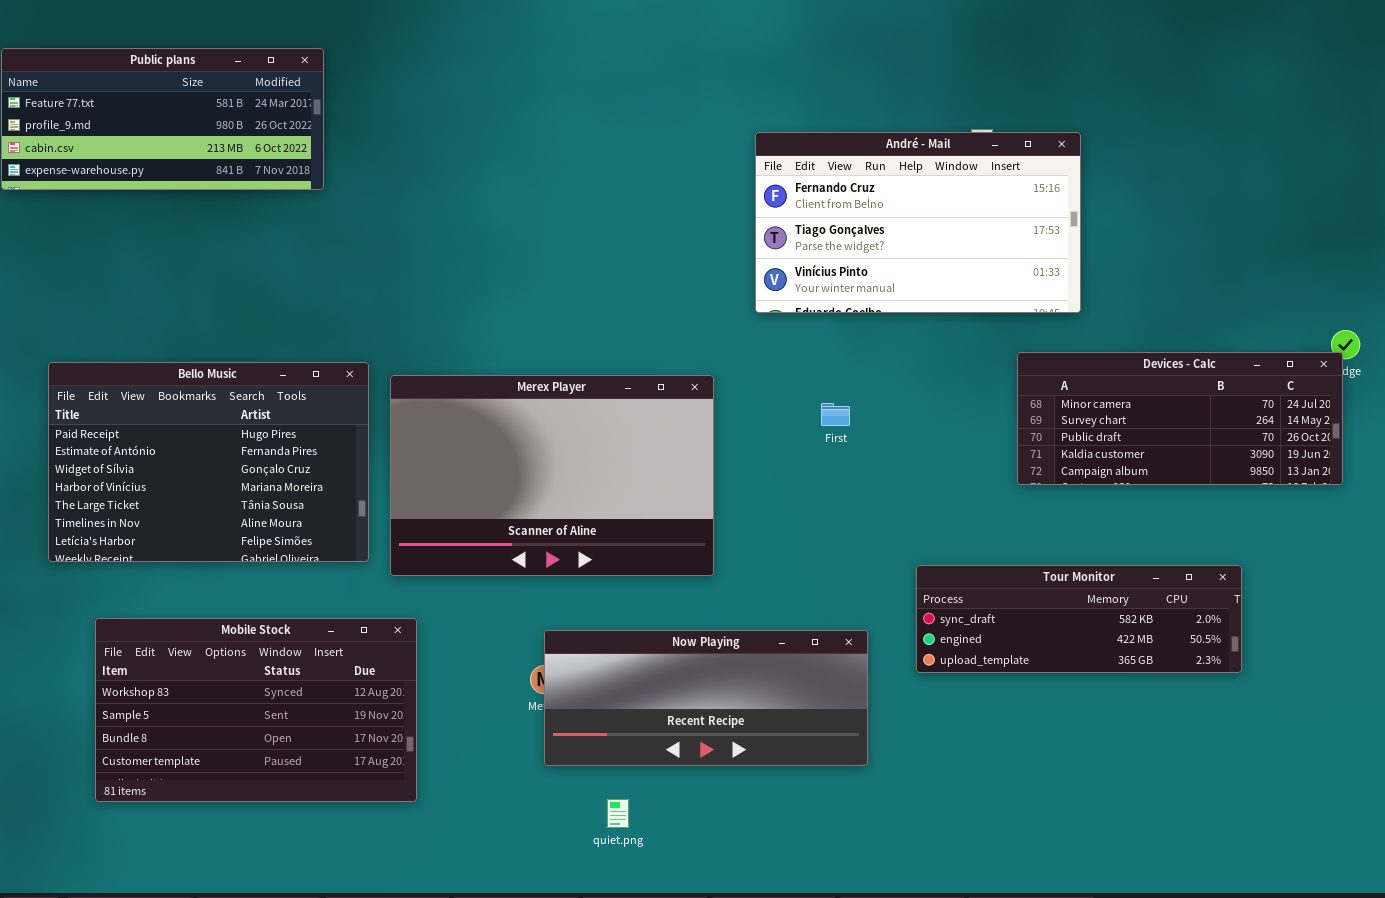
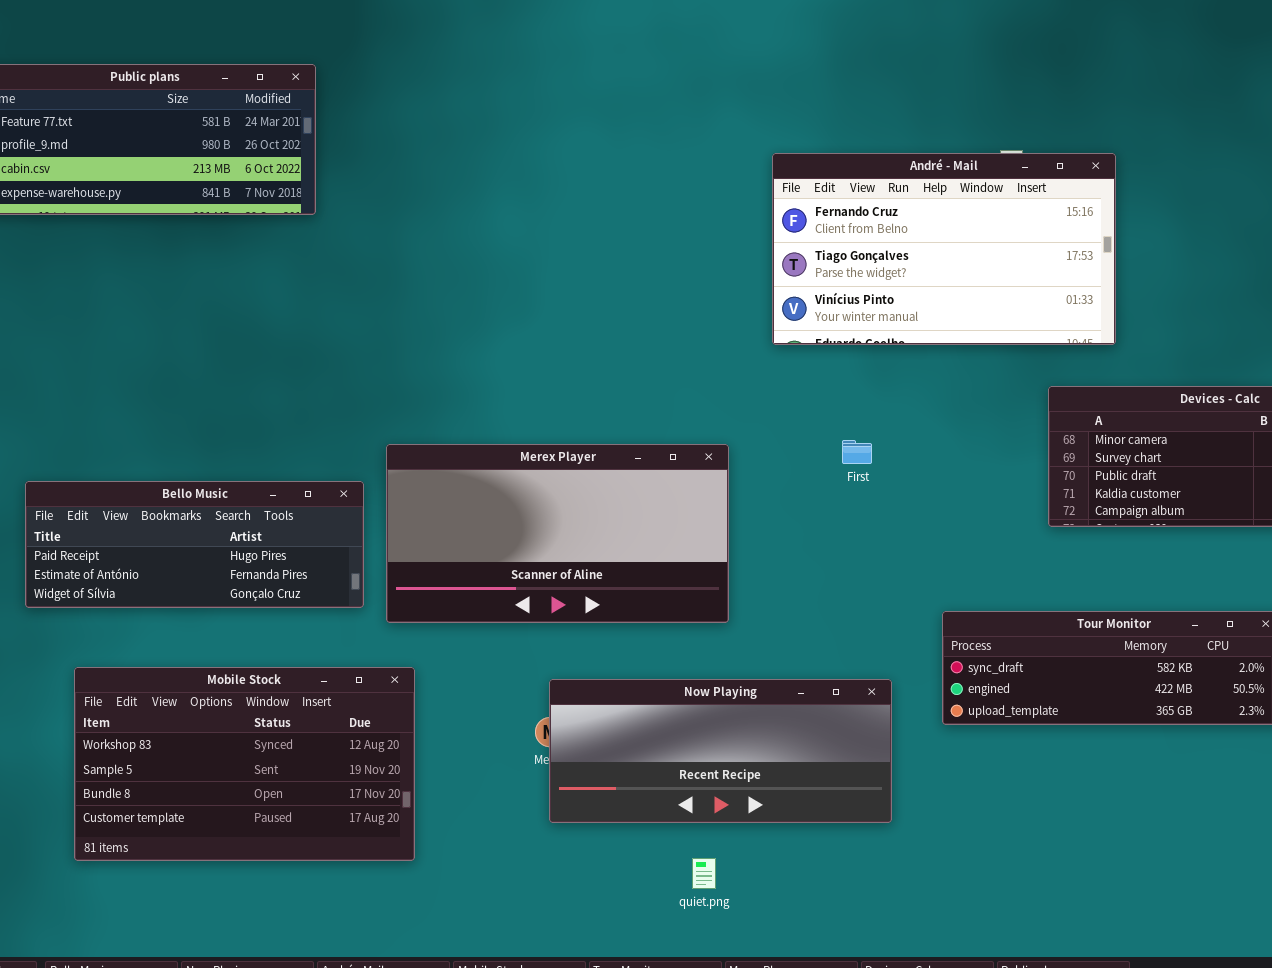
Bello Music: [48,362,369,562] -> [25,481,364,608], resized
Merex Player: [390,375,714,576] -> [386,444,729,623], resized
quiet.png: [607,799,629,828] -> [692,858,716,889], moved

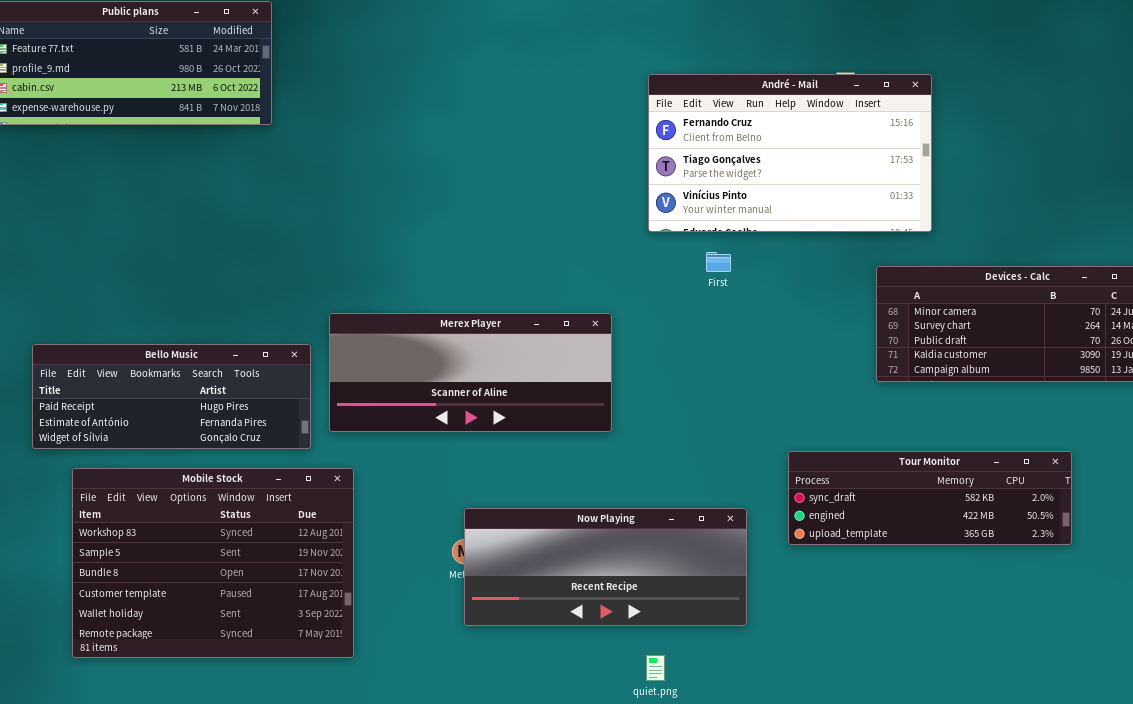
First: [842,440,872,464] -> [706,252,731,272], moved
Merex Player: [386,444,729,623] -> [329,313,612,432], resized
Mobile Stock: [74,667,415,861] -> [72,468,354,658], resized
quiet.png: [692,858,716,889] -> [646,655,665,681], moved

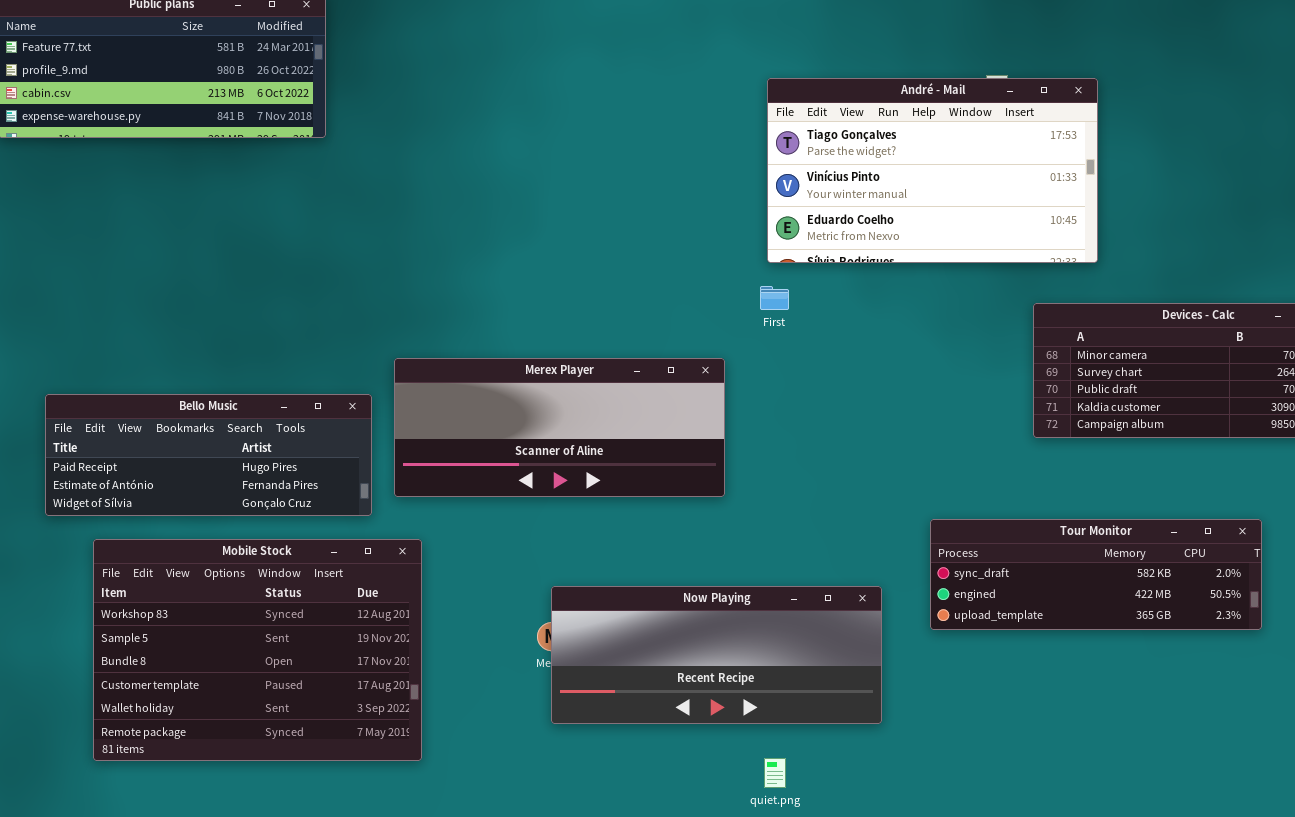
André - Mail: [648,74,932,232] -> [767,78,1098,263], scrolled down 1 row
First: [706,252,731,272] -> [760,286,789,310], moved

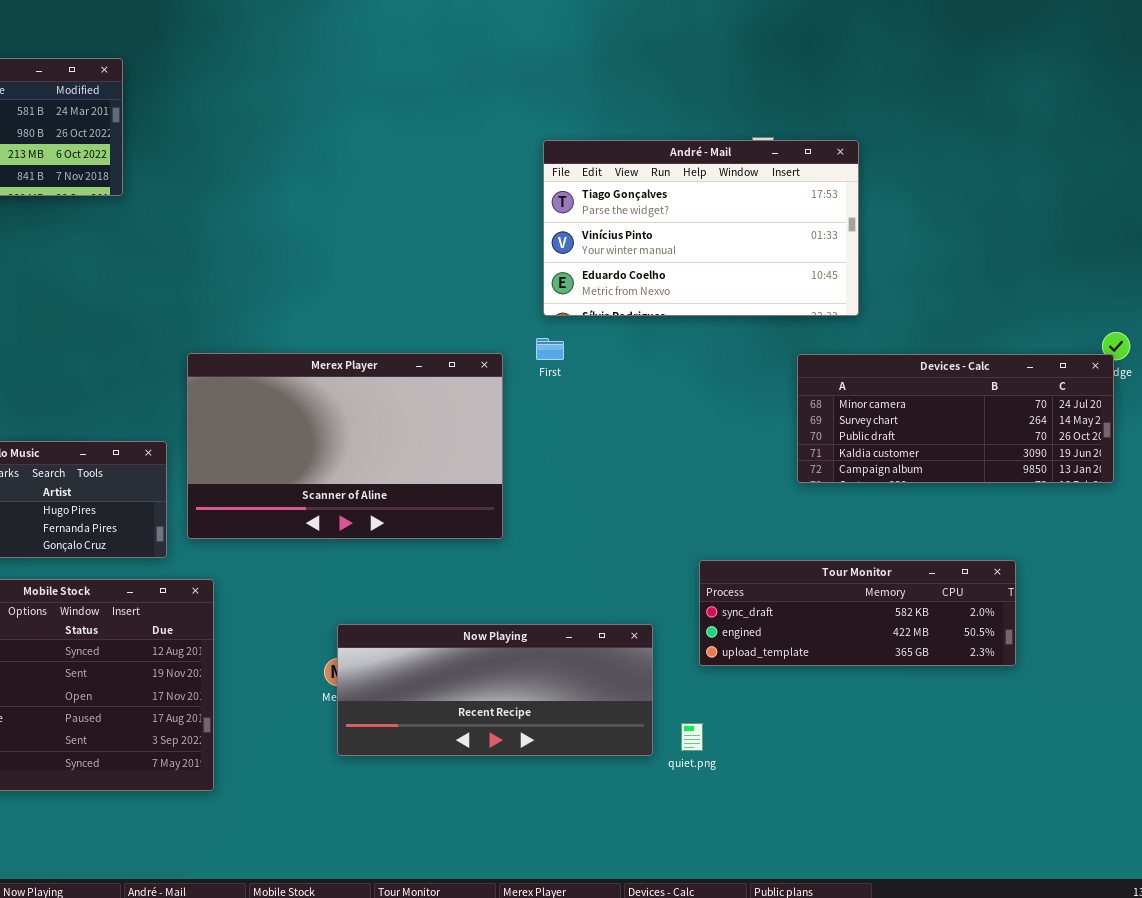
Merex Player: [394,358,725,497] -> [187,353,503,539], resized
quiet.png: [764,758,786,788] -> [681,723,703,751], moved

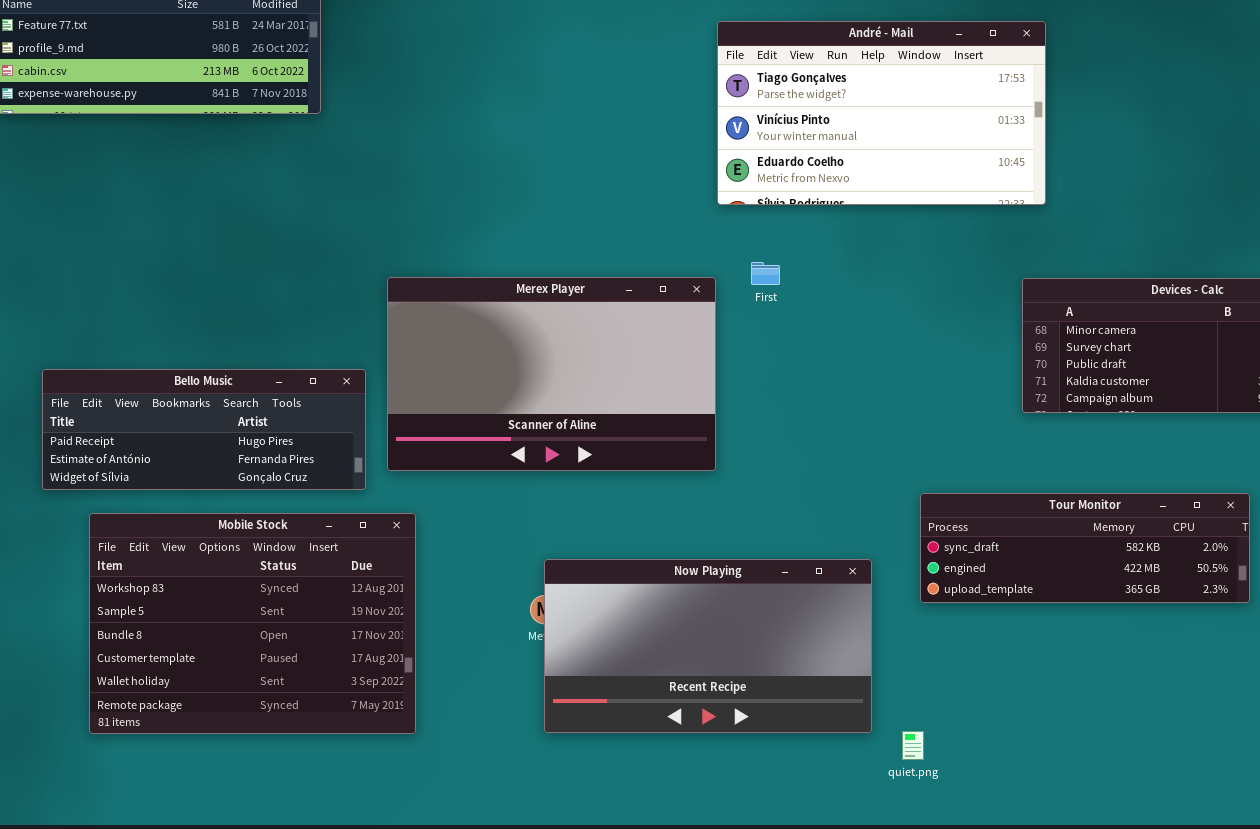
André - Mail: [543,140,859,316] -> [717,21,1046,205], moved
Now Playing: [337,624,653,756] -> [544,559,872,733], resized
quiet.png: [681,723,703,751] -> [902,731,924,760], moved

